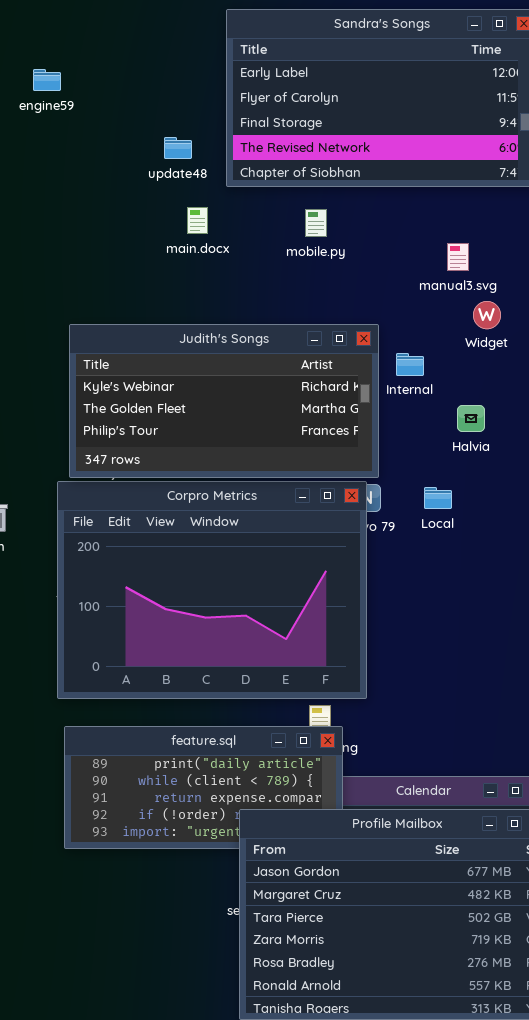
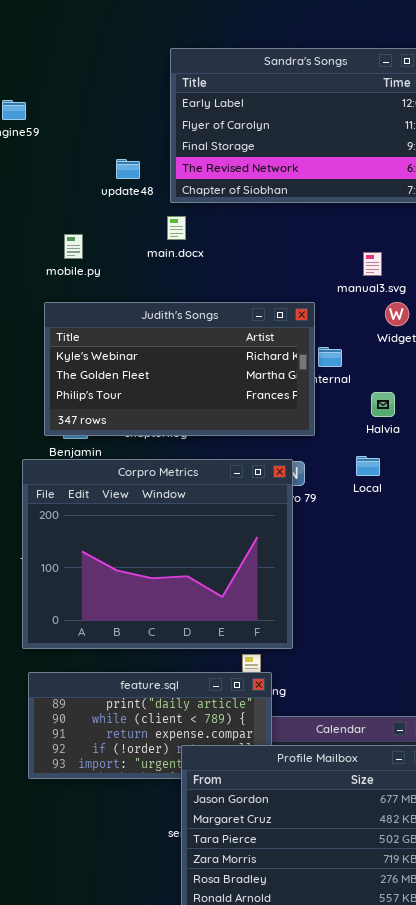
main.docx: [187,207,208,234] -> [167,216,186,240], moved
mobile.py: [305,209,327,237] -> [64,234,83,259], moved
Judith's Songs: [69,324,379,478] -> [44,302,315,436], moved
Local: [424,487,452,509] -> [356,456,380,476], moved

